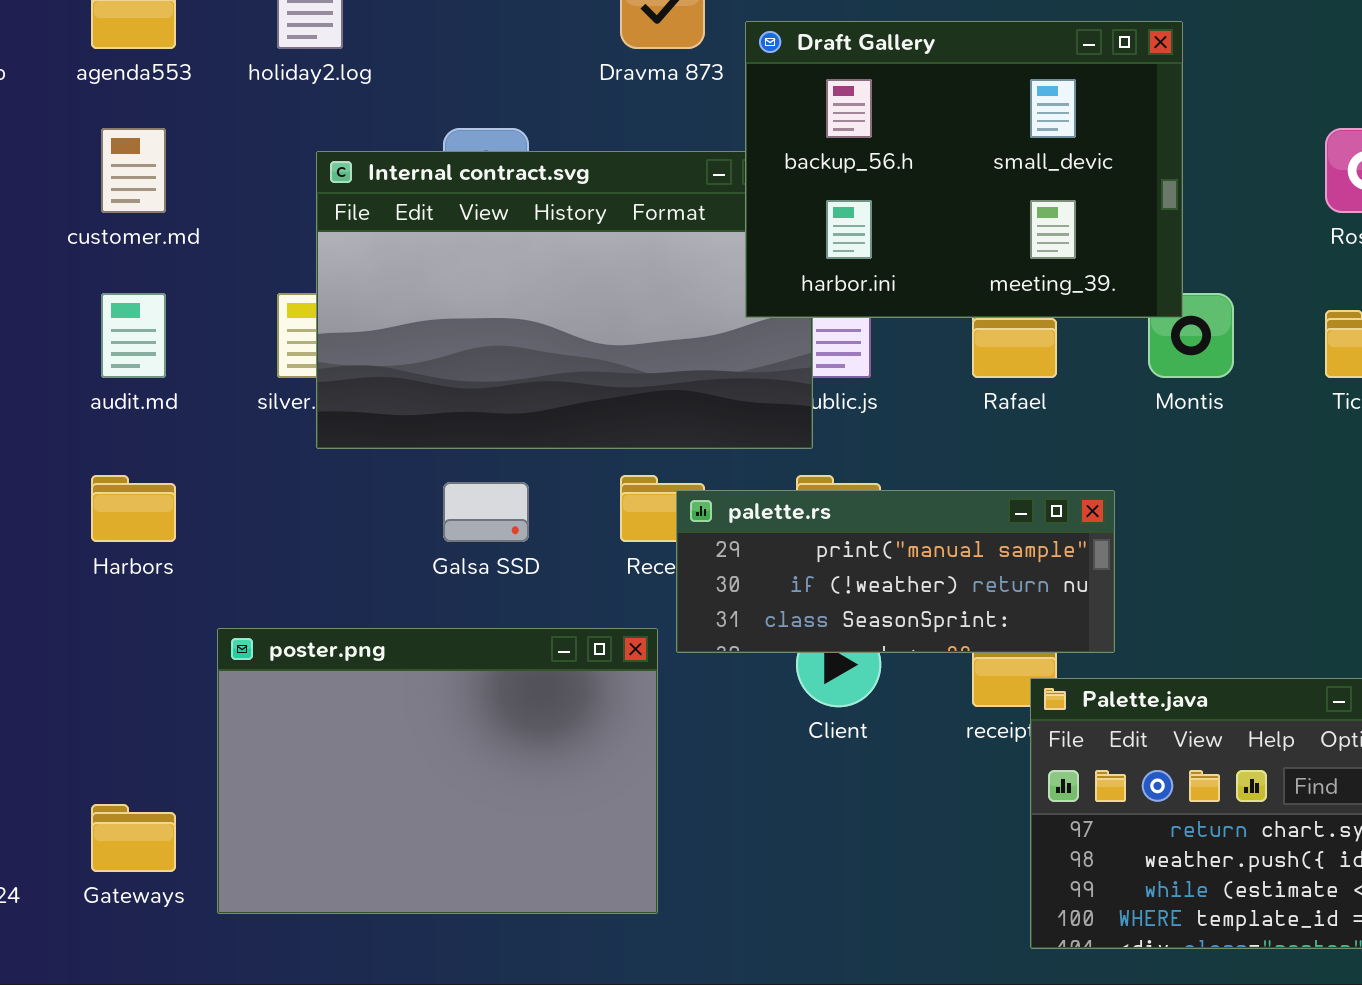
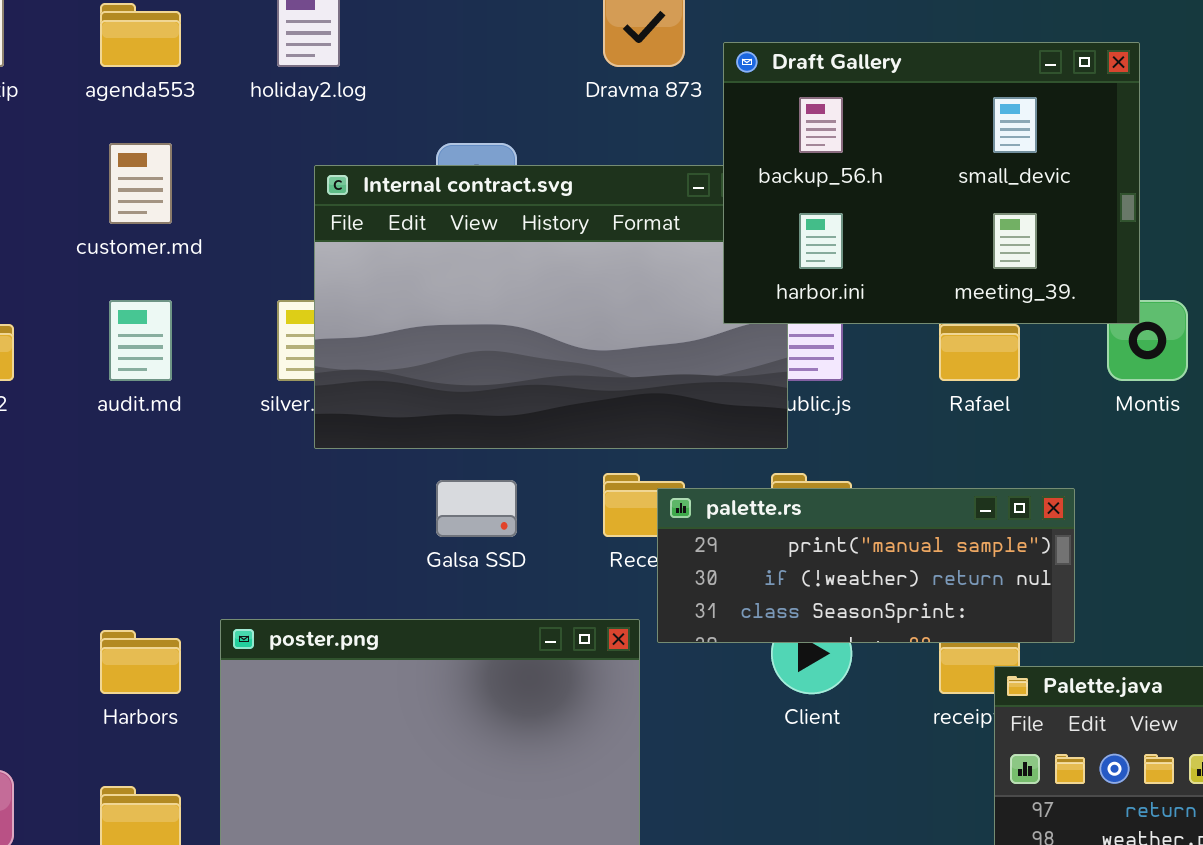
Harbors: [91,475,176,542] -> [100,630,181,694], moved

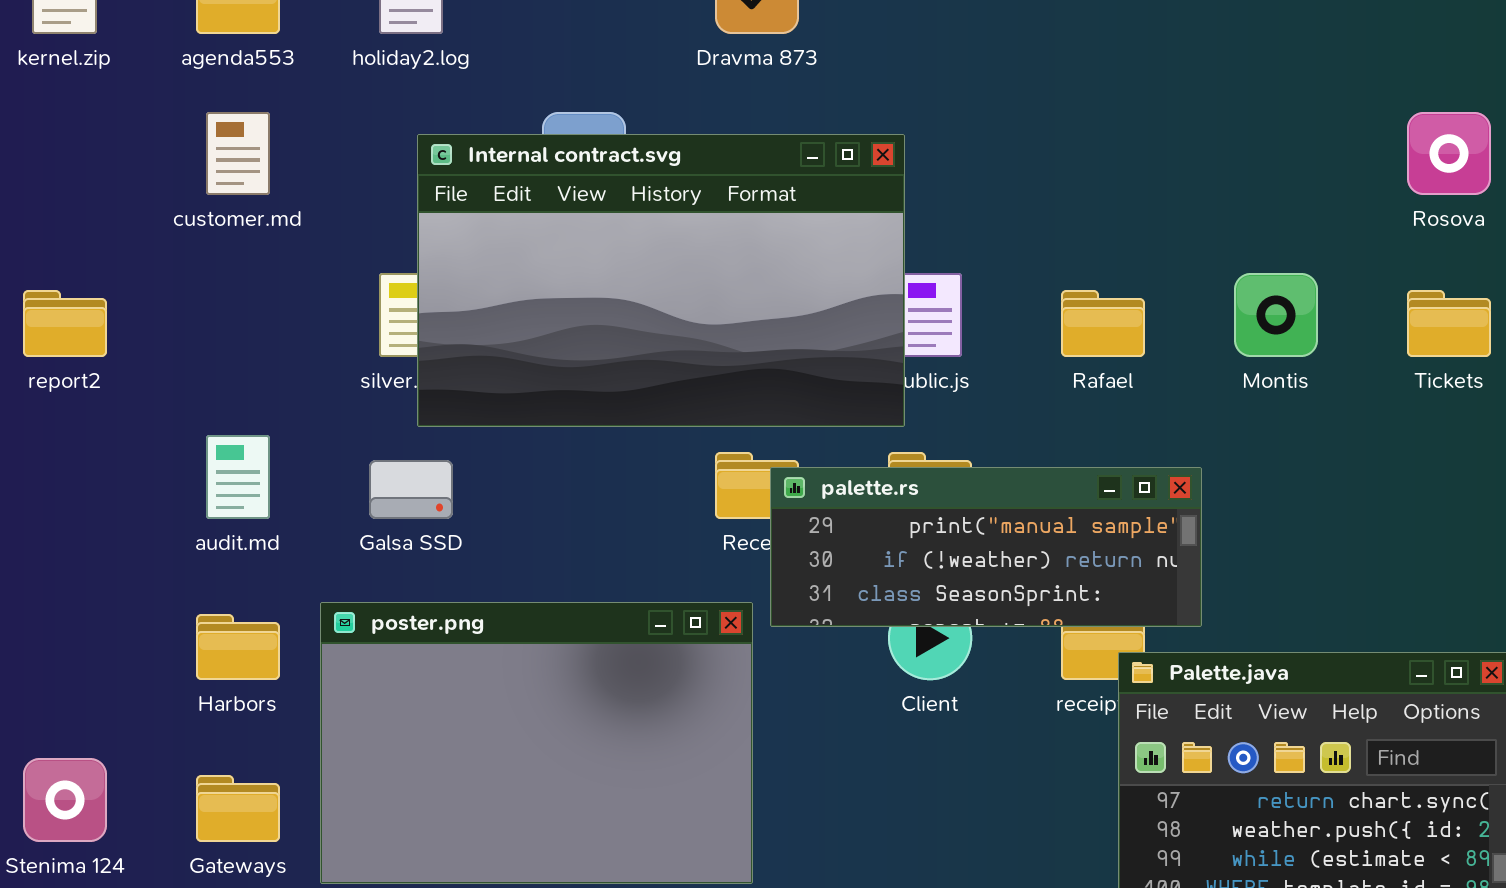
Draft Gallery: [723,42,1140,324] -> none, closed
audit.md: [109,300,172,381] -> [206,435,270,519], moved
Galsa SSD: [436,480,517,537] -> [369,460,453,519], moved

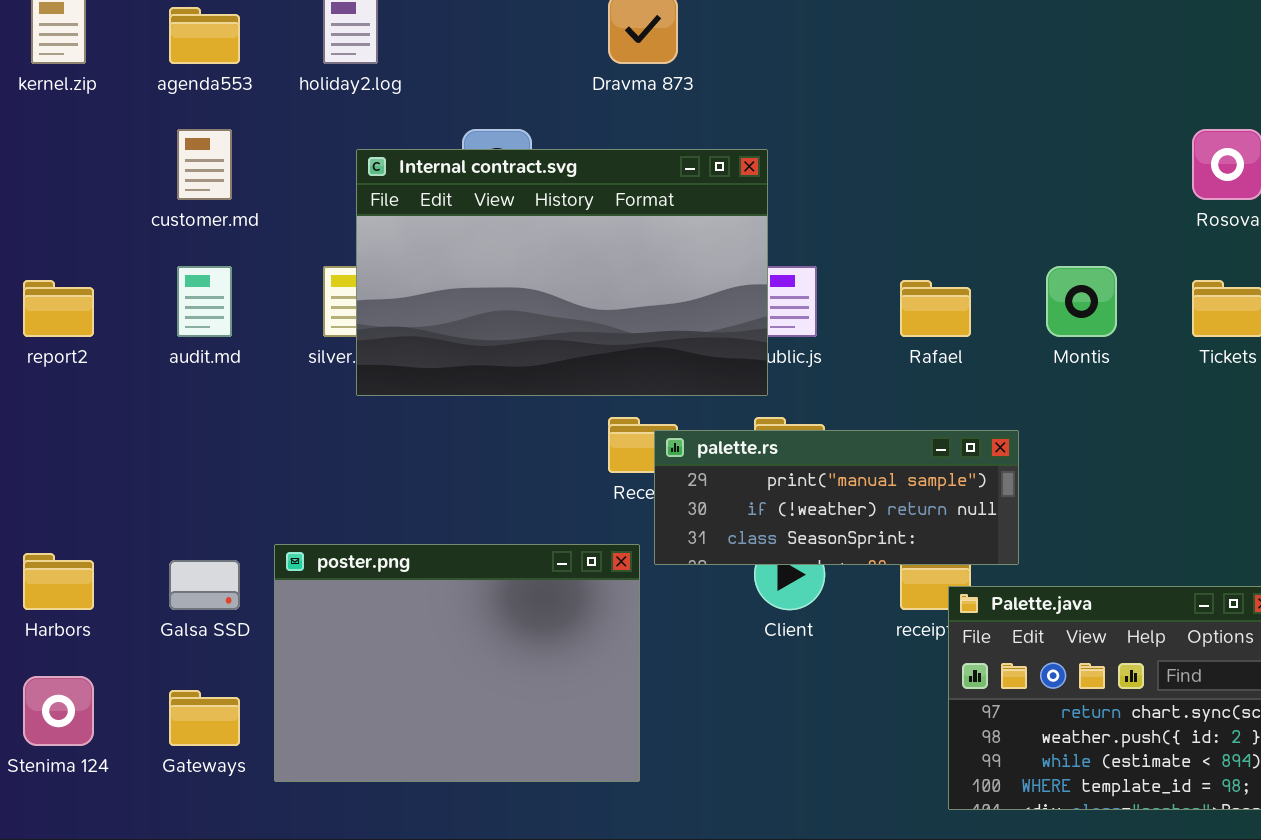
audit.md: [206,435,270,519] -> [177,266,232,337], moved
Galsa SSD: [369,460,453,519] -> [169,560,240,610], moved
Harbors: [196,614,280,680] -> [23,553,94,610], moved

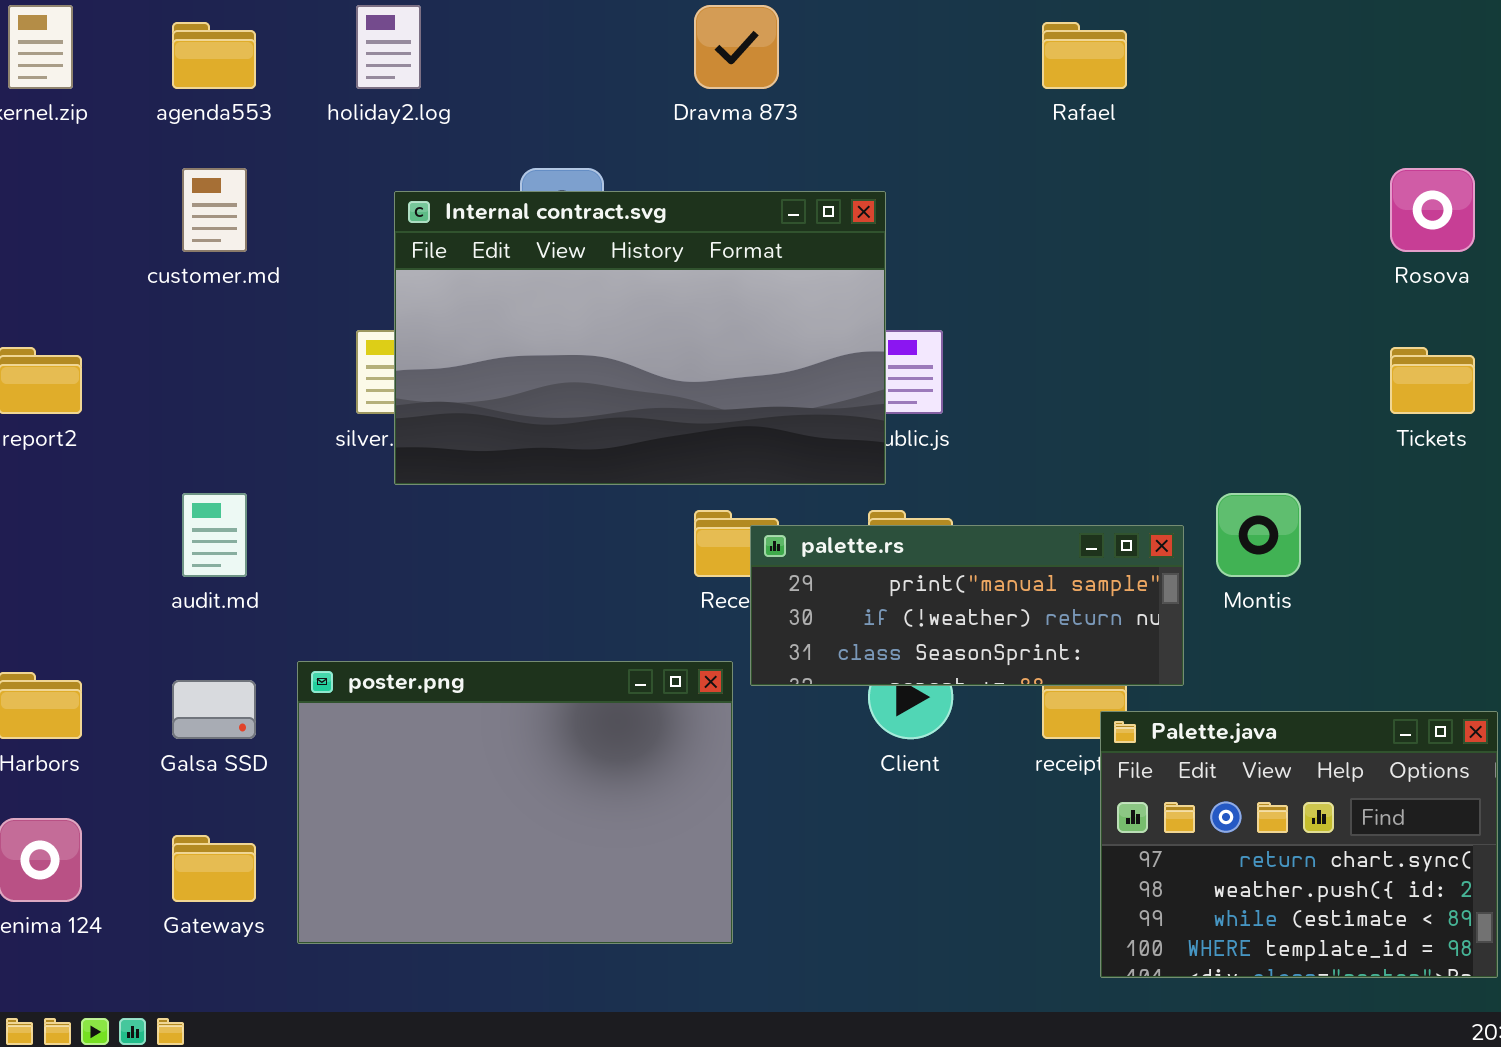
audit.md: [177,266,232,337] -> [182,493,247,577], moved
Montis: [1046,266,1117,337] -> [1216,493,1301,577], moved
Rafael: [900,280,971,337] -> [1042,22,1127,89], moved

